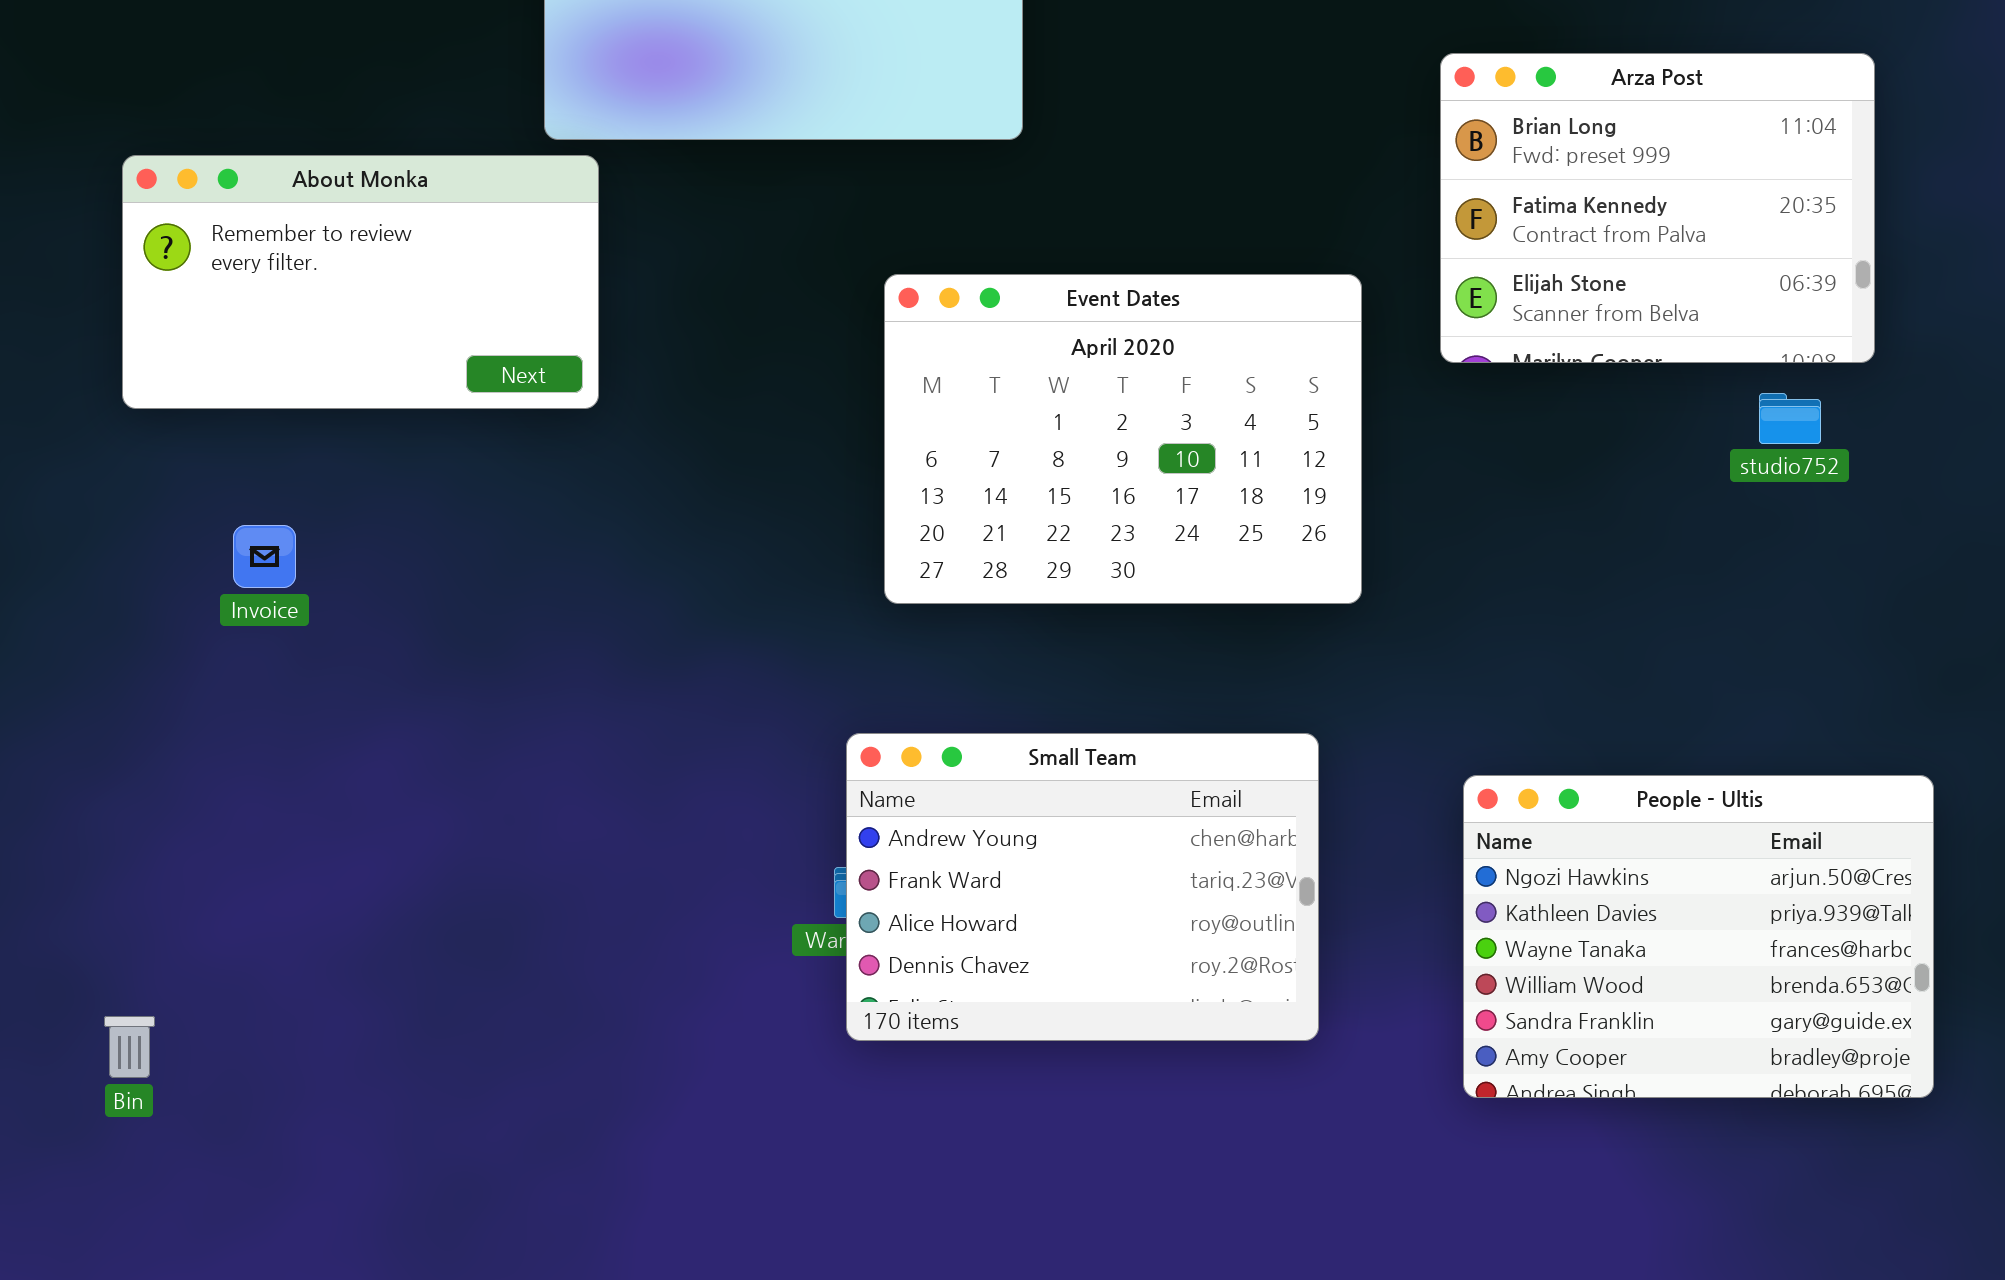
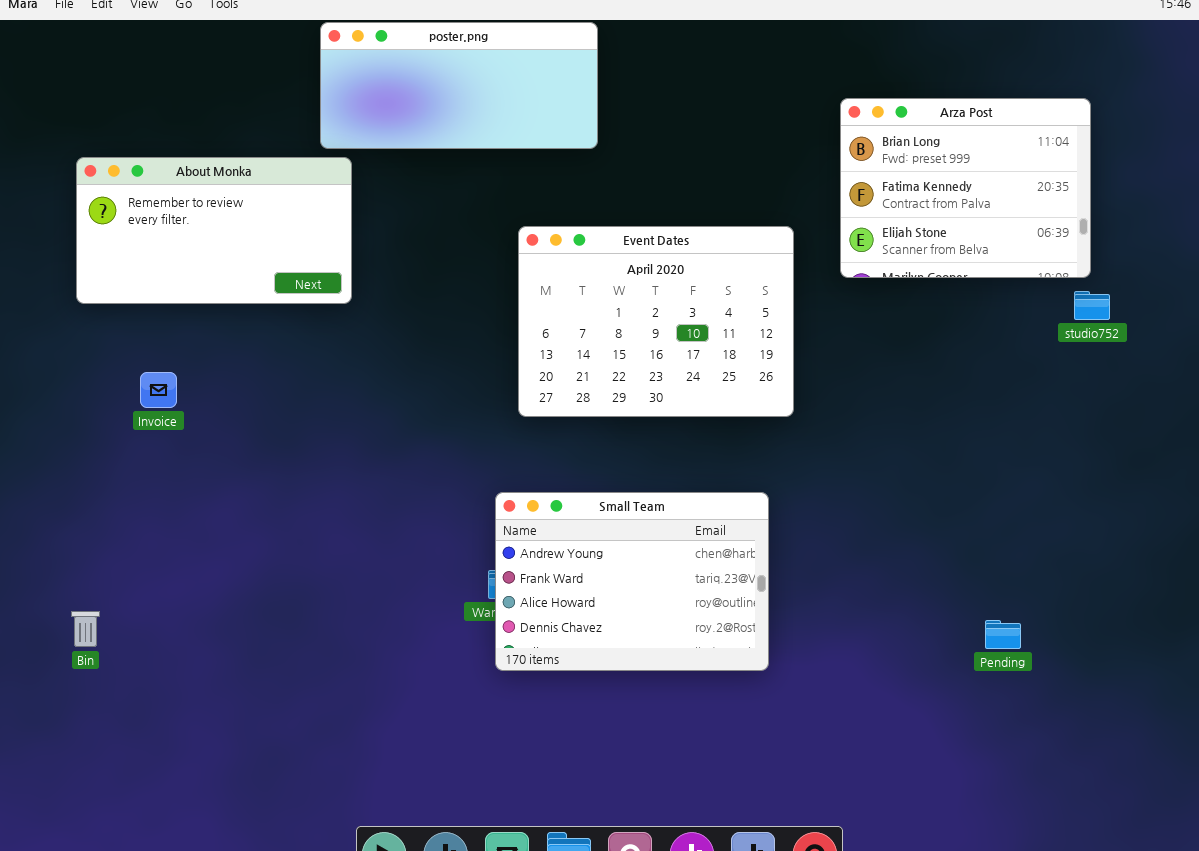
studio752: [1759,393,1821,444] -> [1074,291,1110,320], moved
People - Ultis: [1463,775,1934,1098] -> none, closed
Bin: [104,1016,155,1078] -> [71,611,100,647], moved

